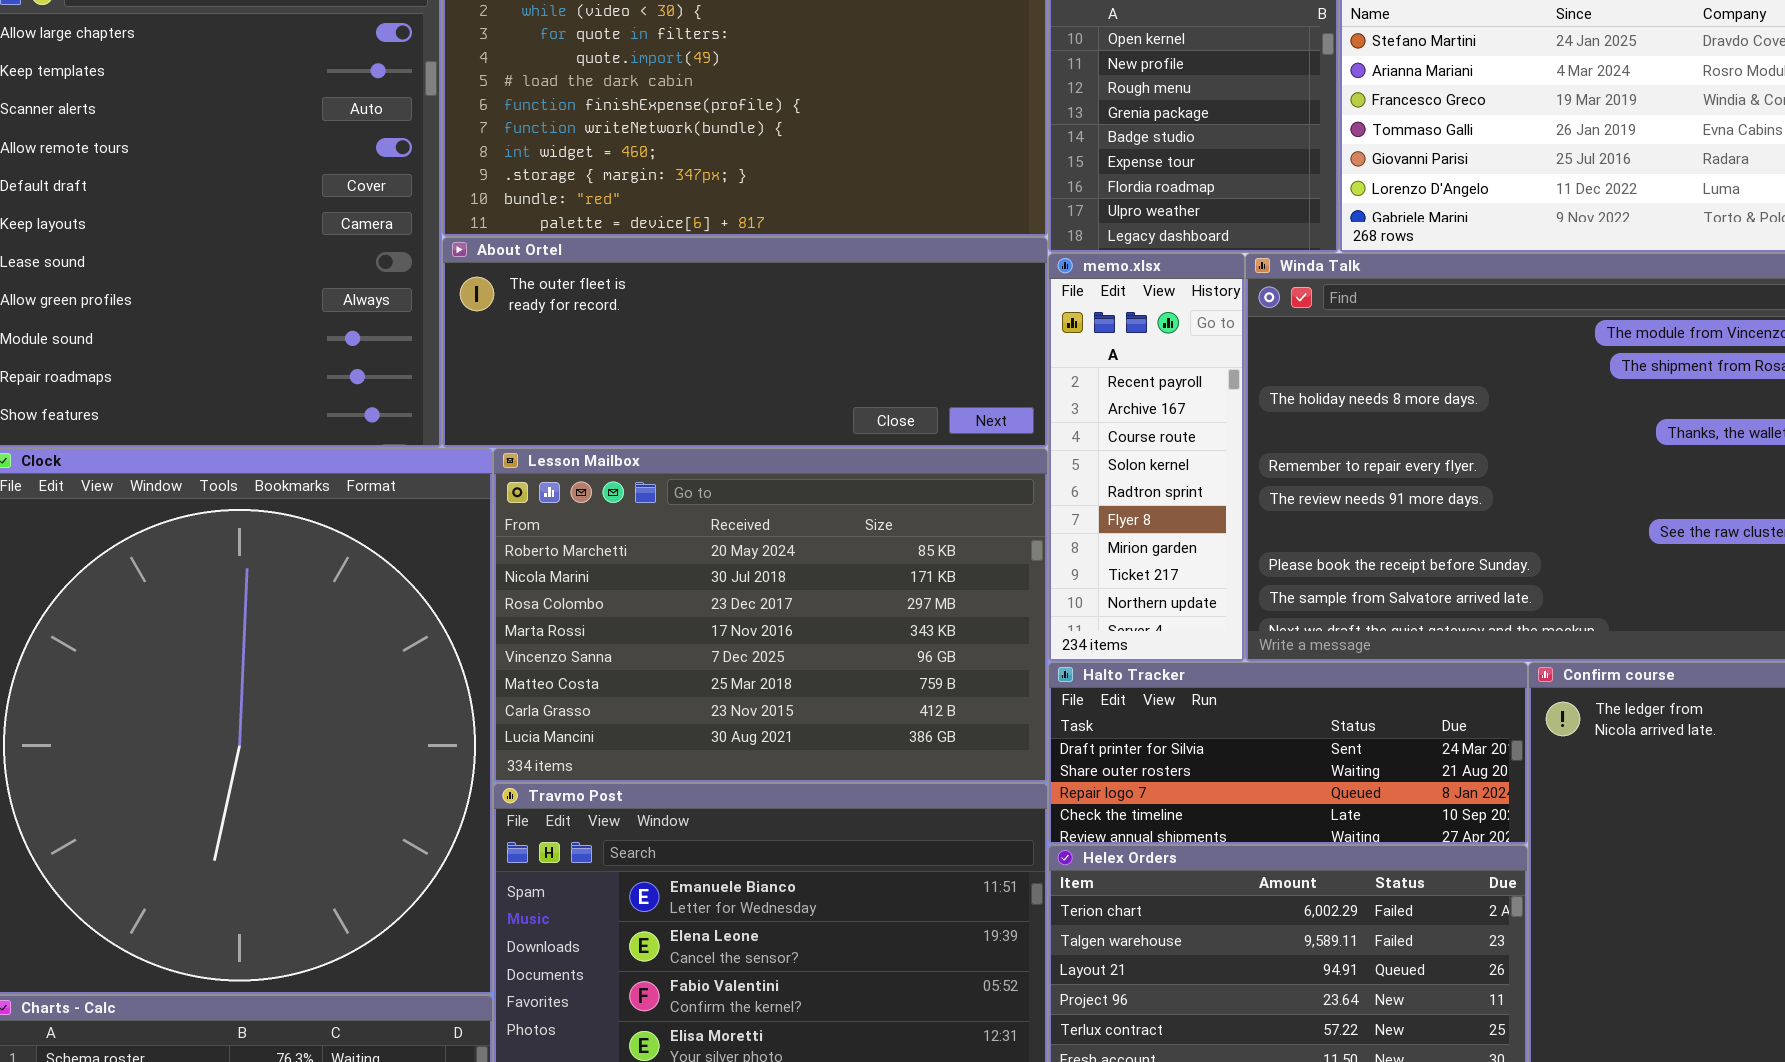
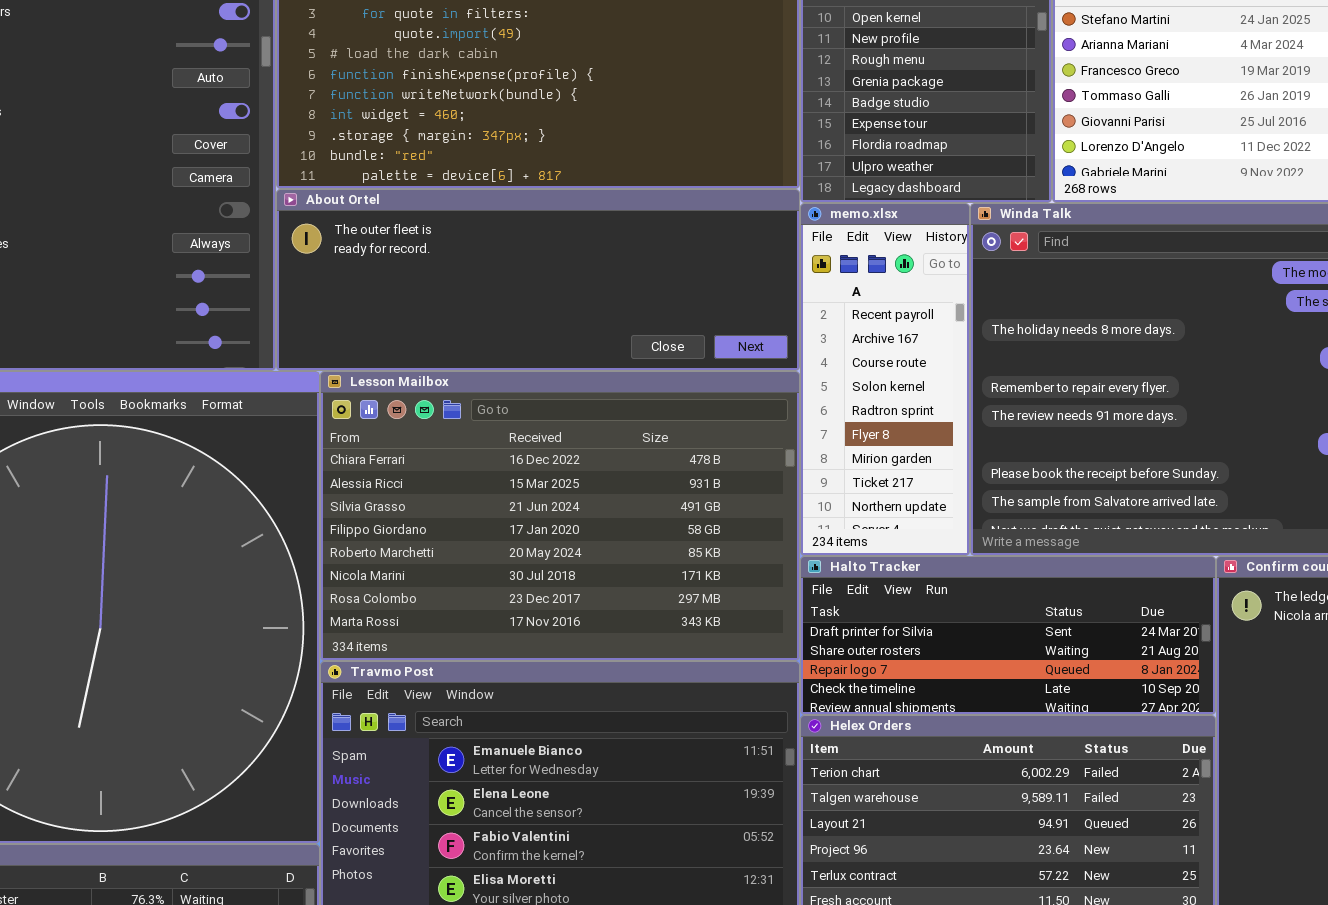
Lesson Mailbox: [493,448,1048,783] -> [320,371,800,661], scrolled up 4 rows

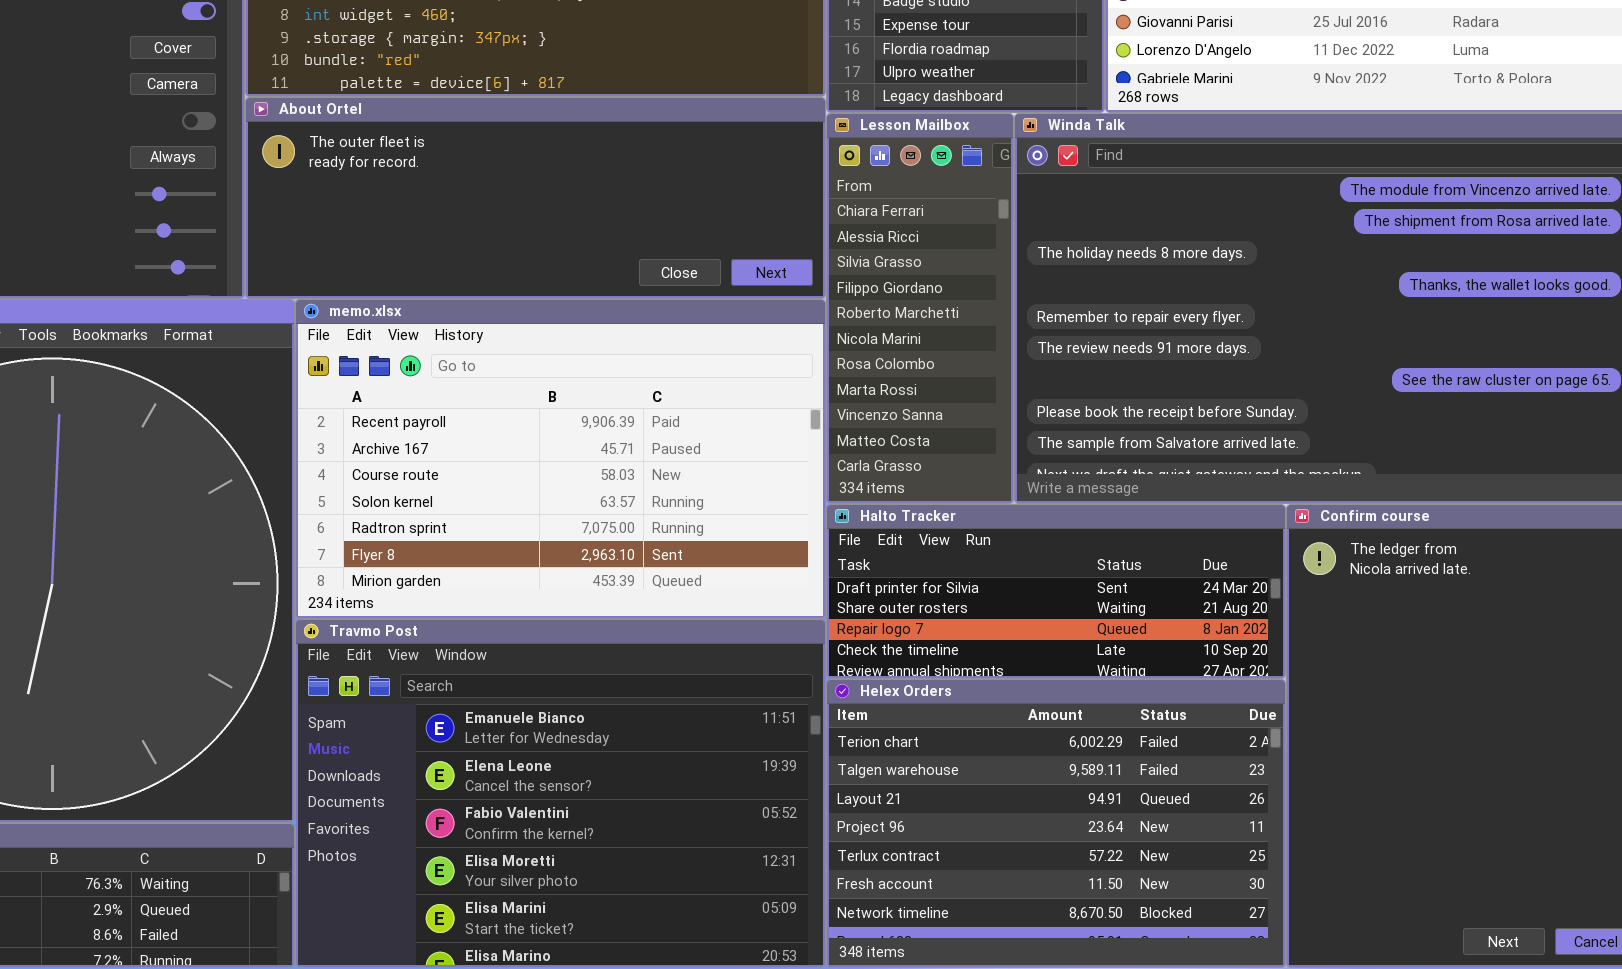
memo.xlsx: [800,203,970,556] -> [295,299,826,619], moved, resized
Lesson Mailbox: [320,371,800,661] -> [826,113,1014,504], moved, resized

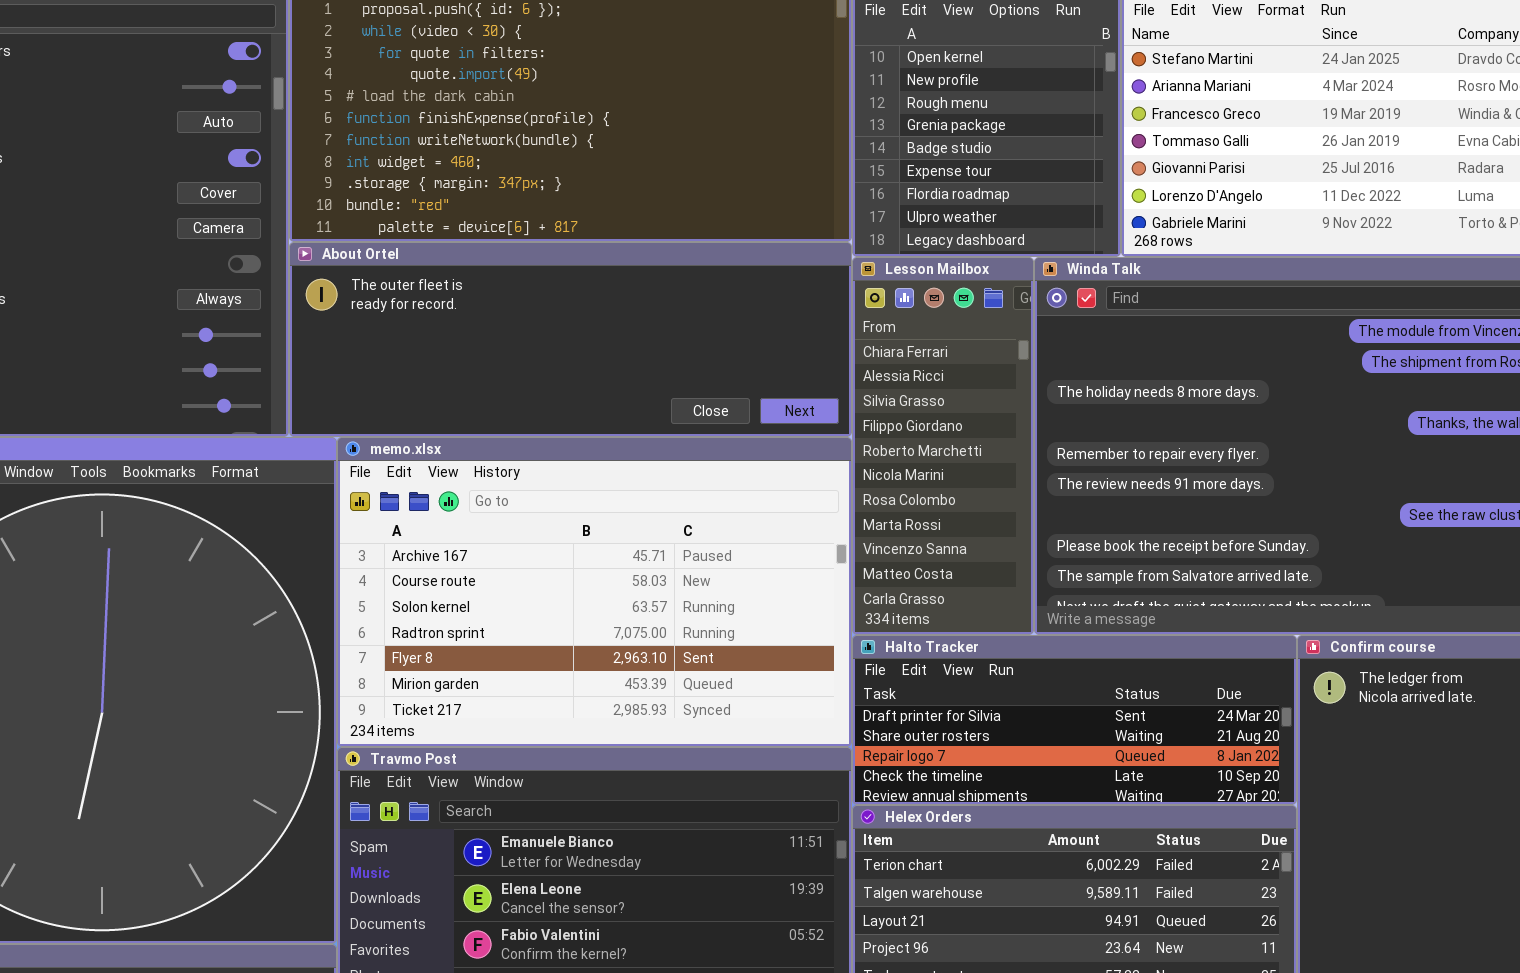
memo.xlsx: [295,299,826,619] -> [337,437,852,747], scrolled down 1 row

